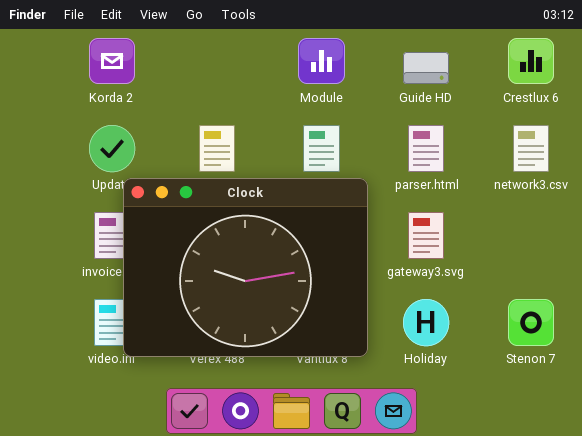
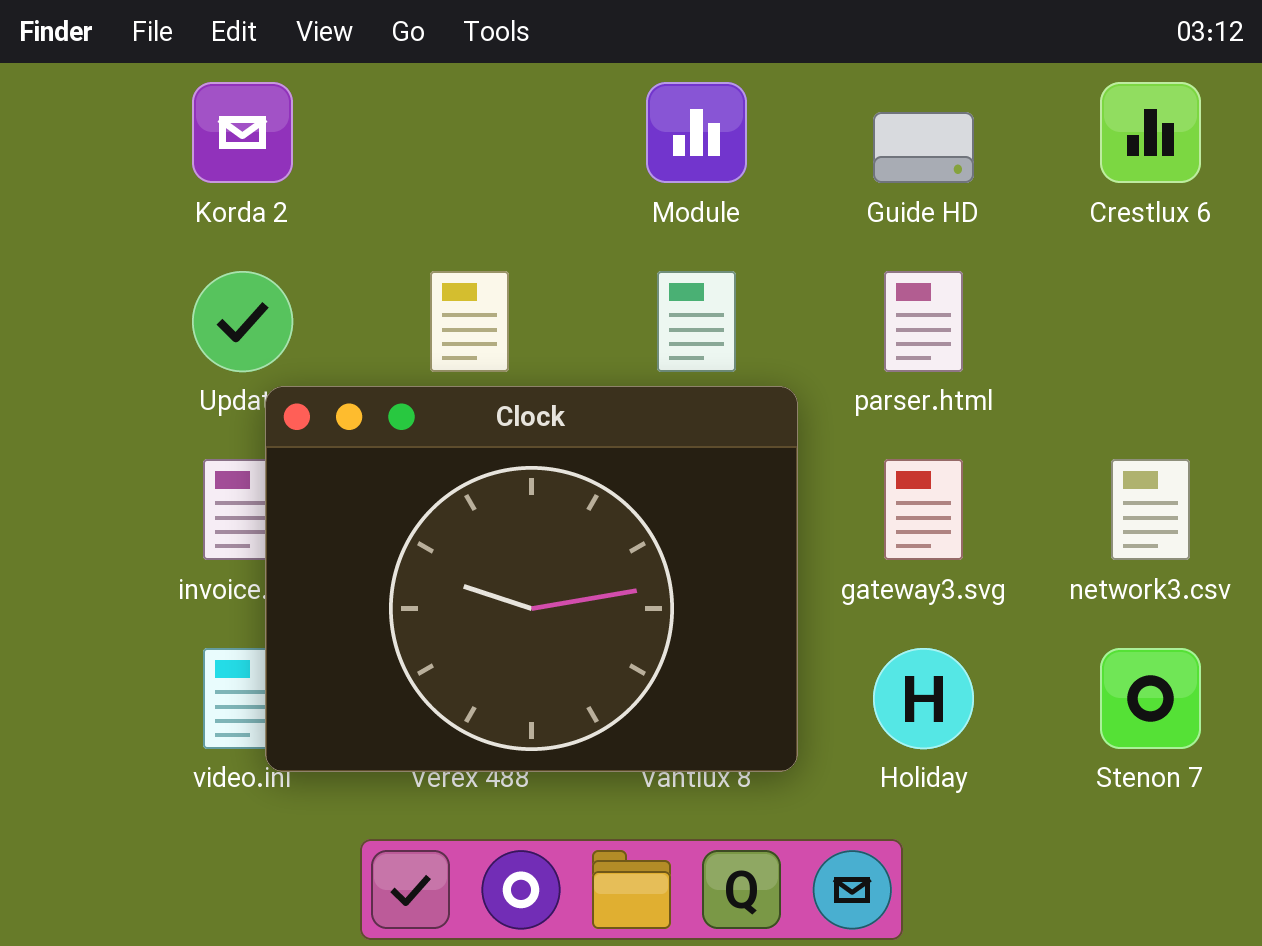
network3.csv: [513,125,549,172] -> [1111,459,1190,560], moved

